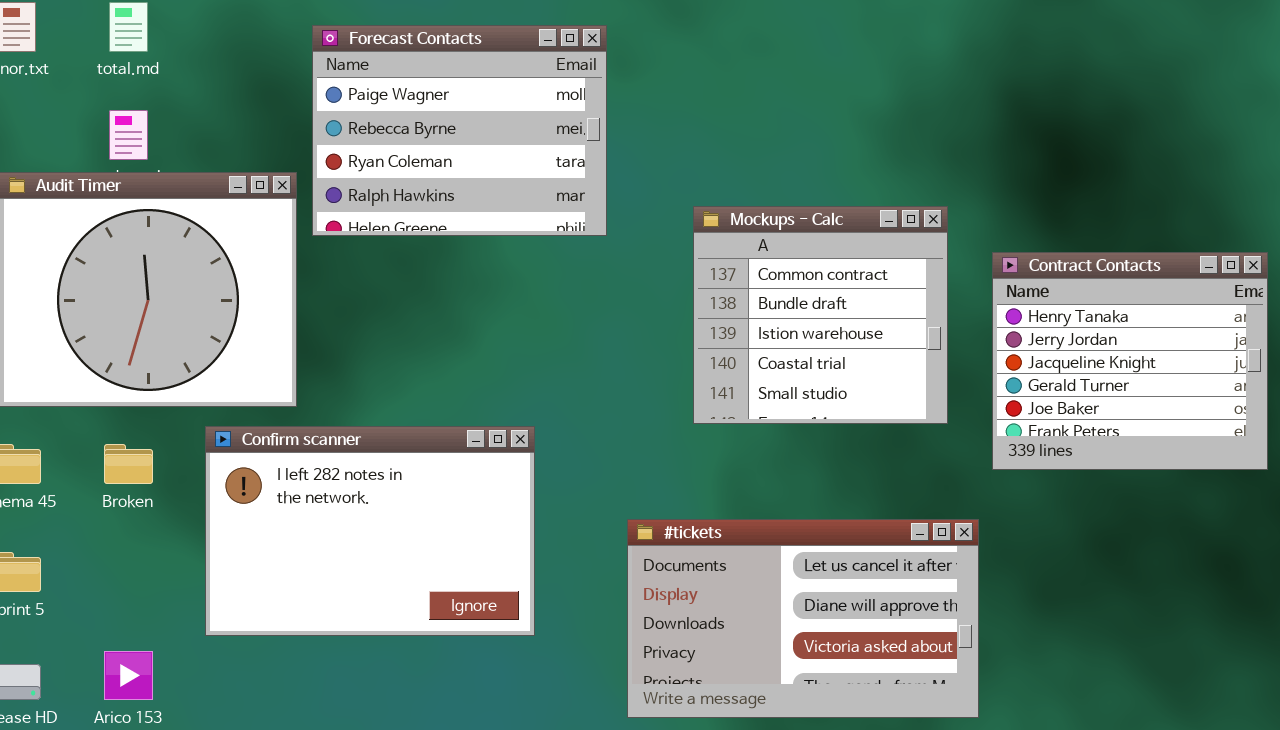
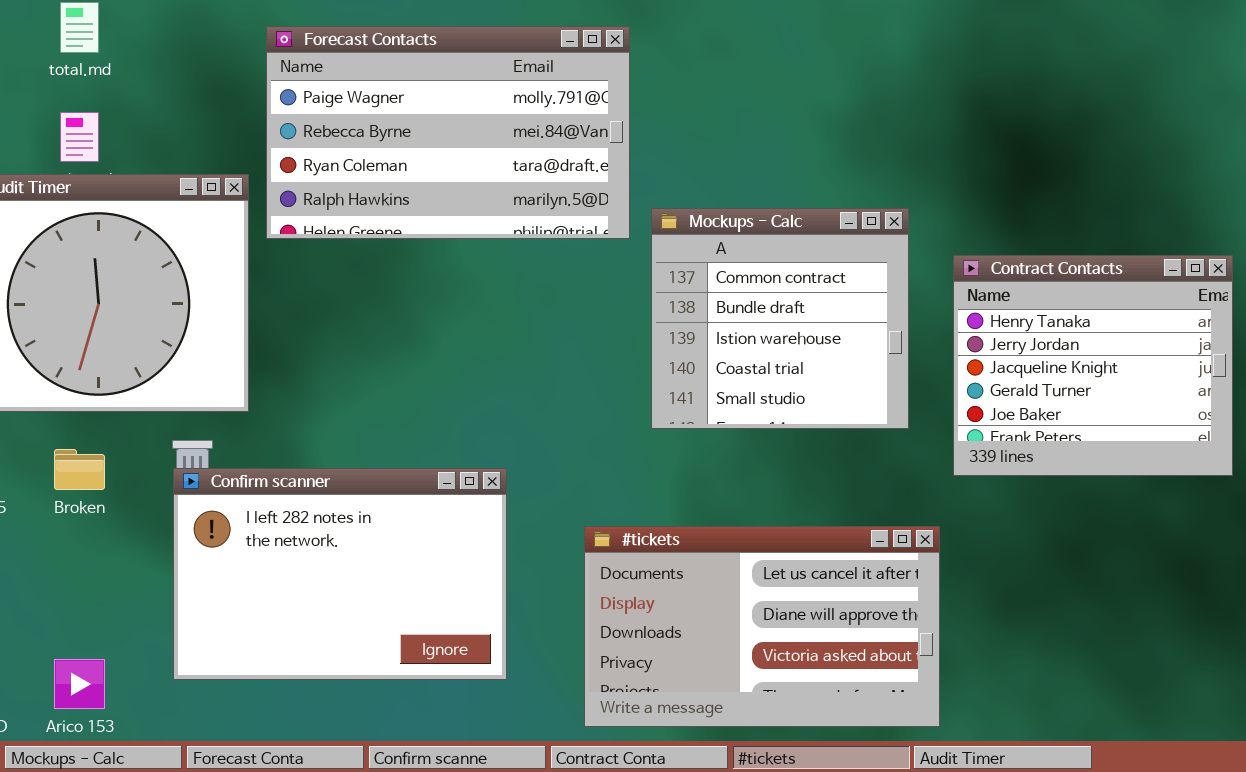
Forecast Contacts: [312,25,607,236] -> [266,26,630,239], resized
Confirm scanner: [205,426,535,636] -> [173,468,507,680], moved

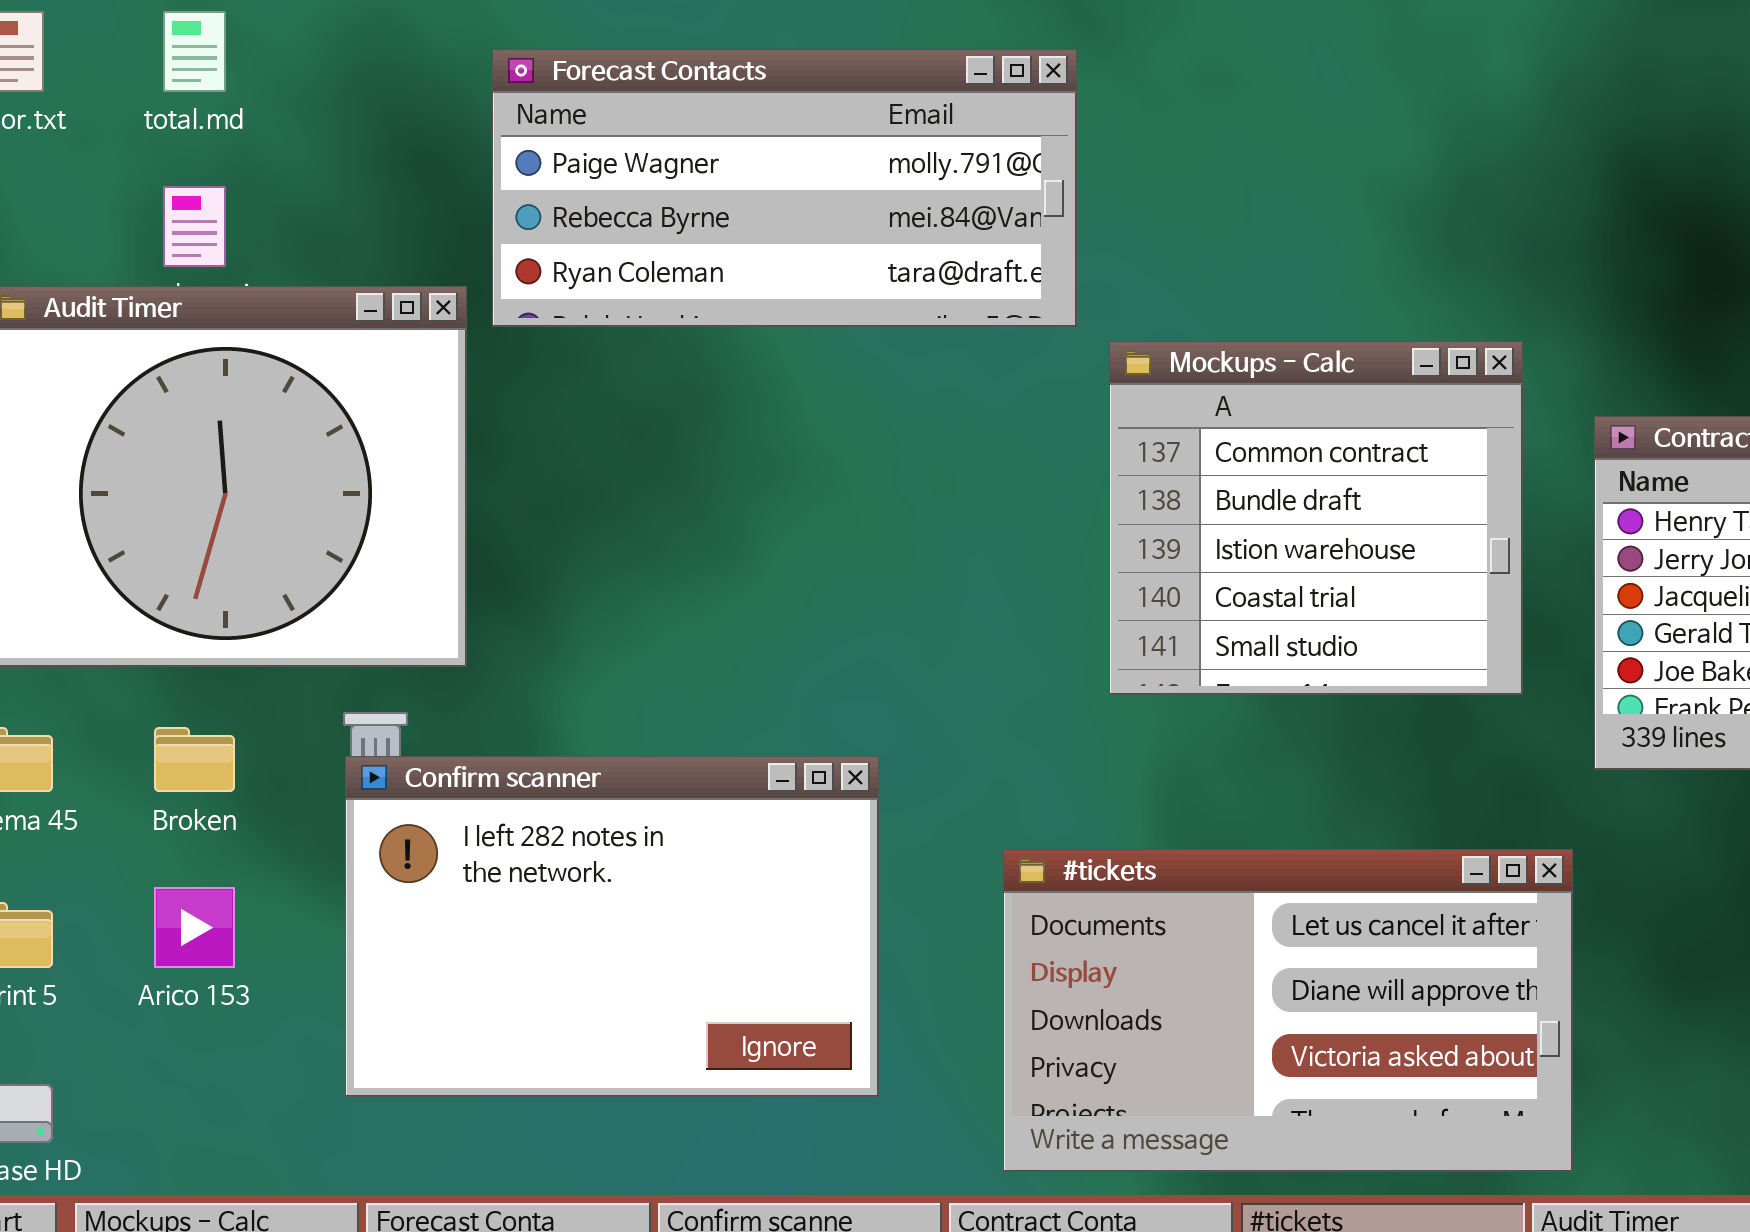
Forecast Contacts: [266,26,630,239] -> [492,49,1077,327], resized
Arico 153: [54,659,105,709] -> [154,887,235,968], moved

